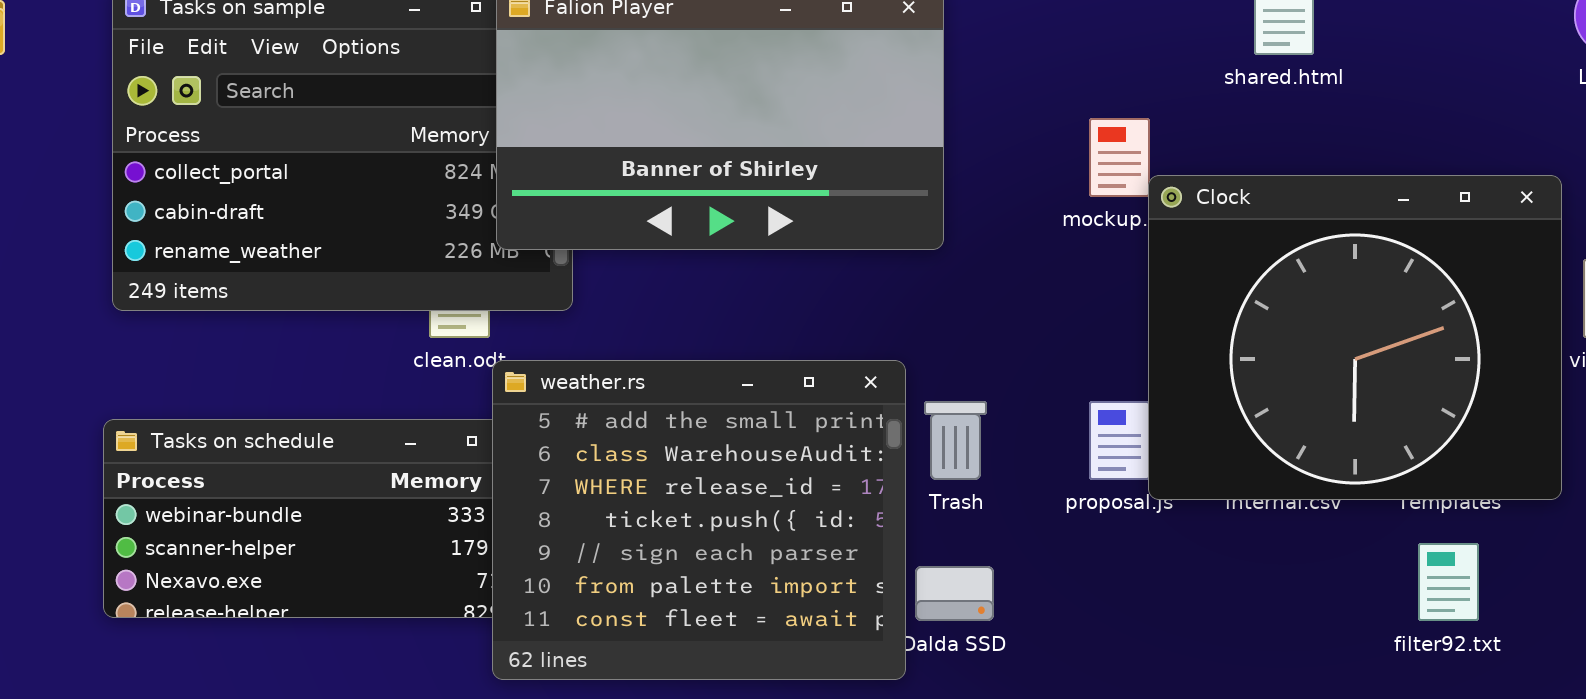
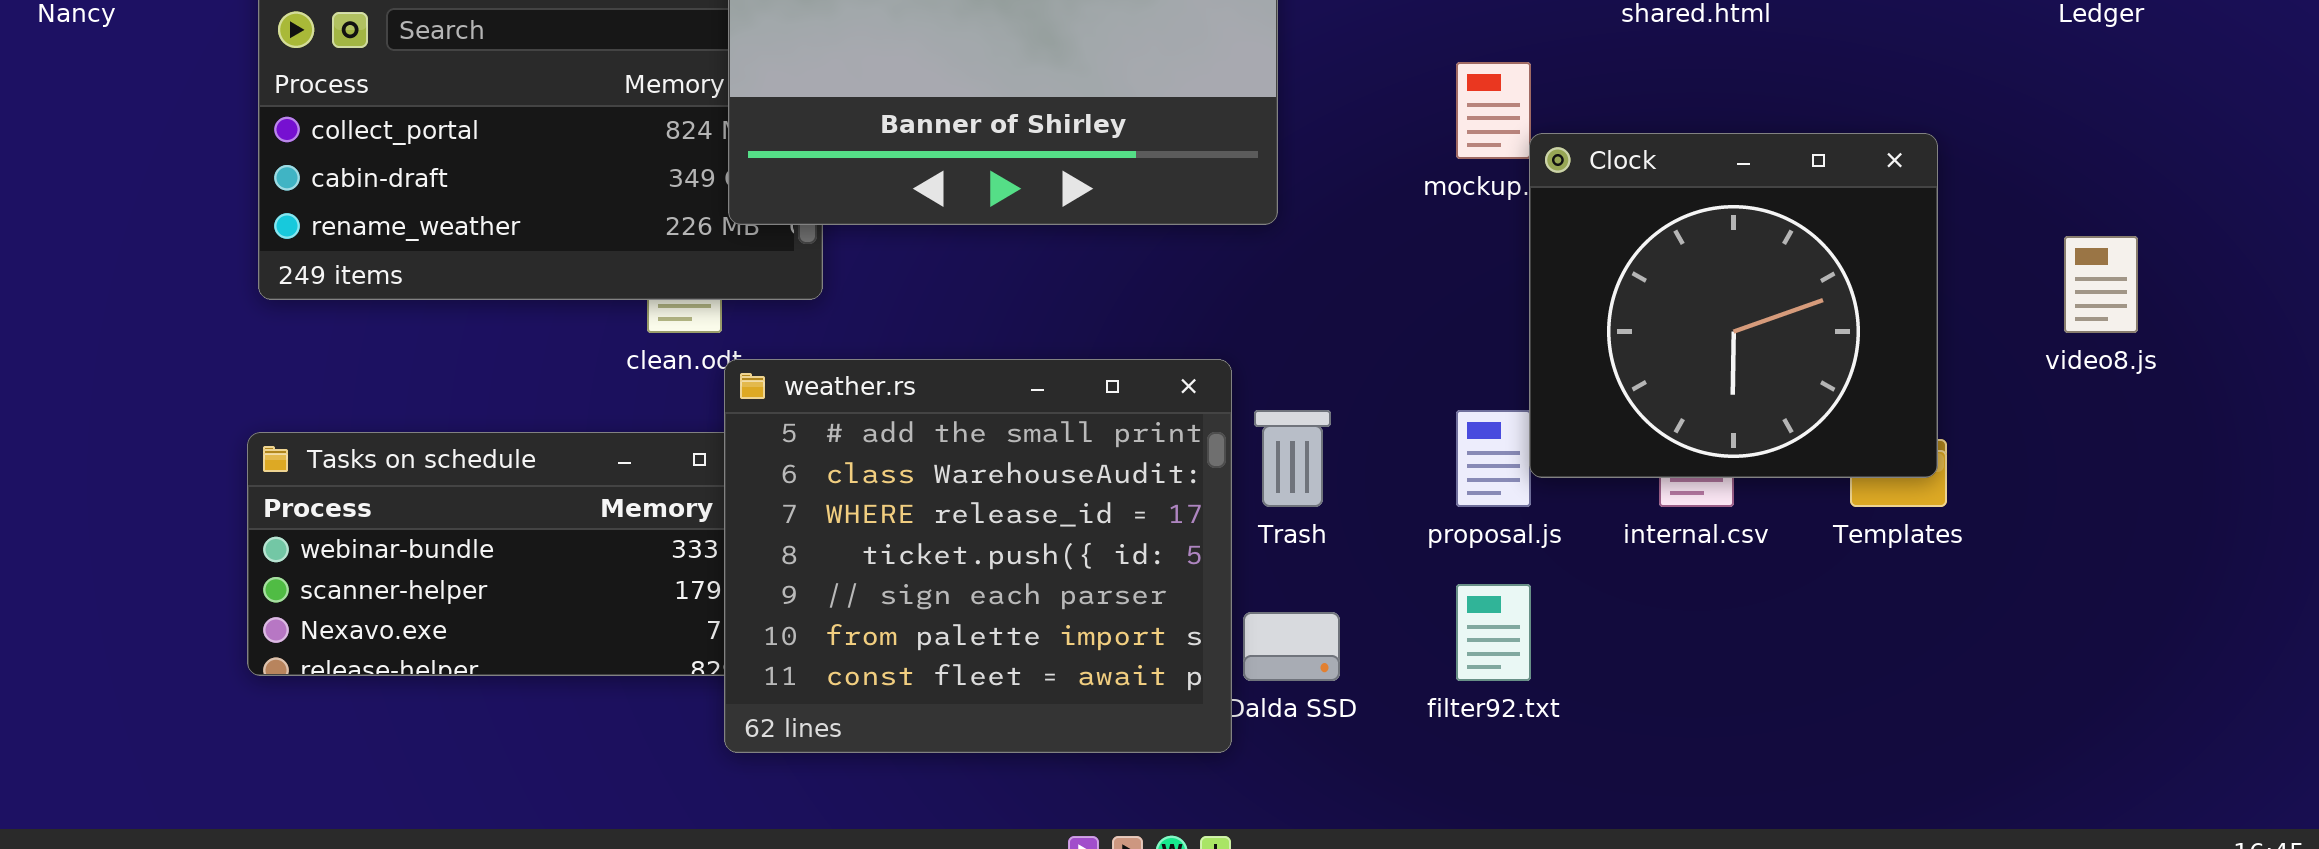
Clock: [1148,175,1562,500] -> [1529,133,1938,478], resized
filter92.txt: [1418,543,1479,621] -> [1456,584,1531,681], moved

